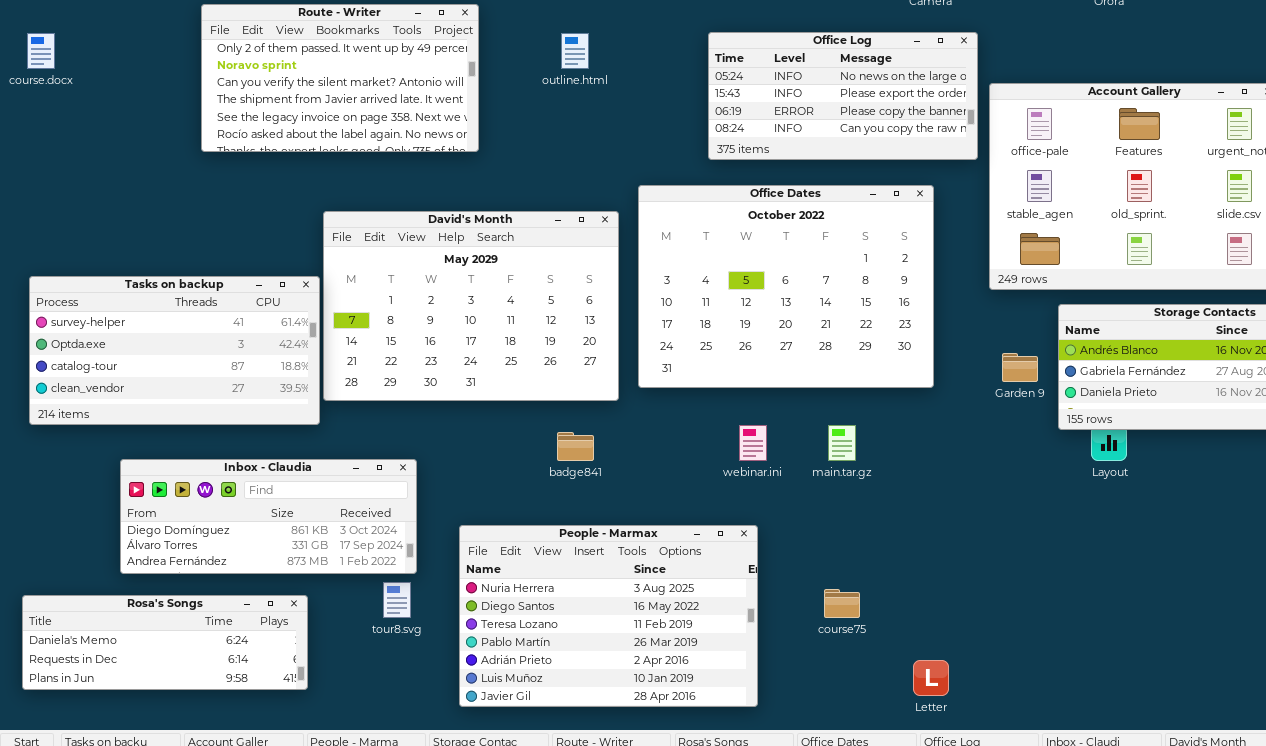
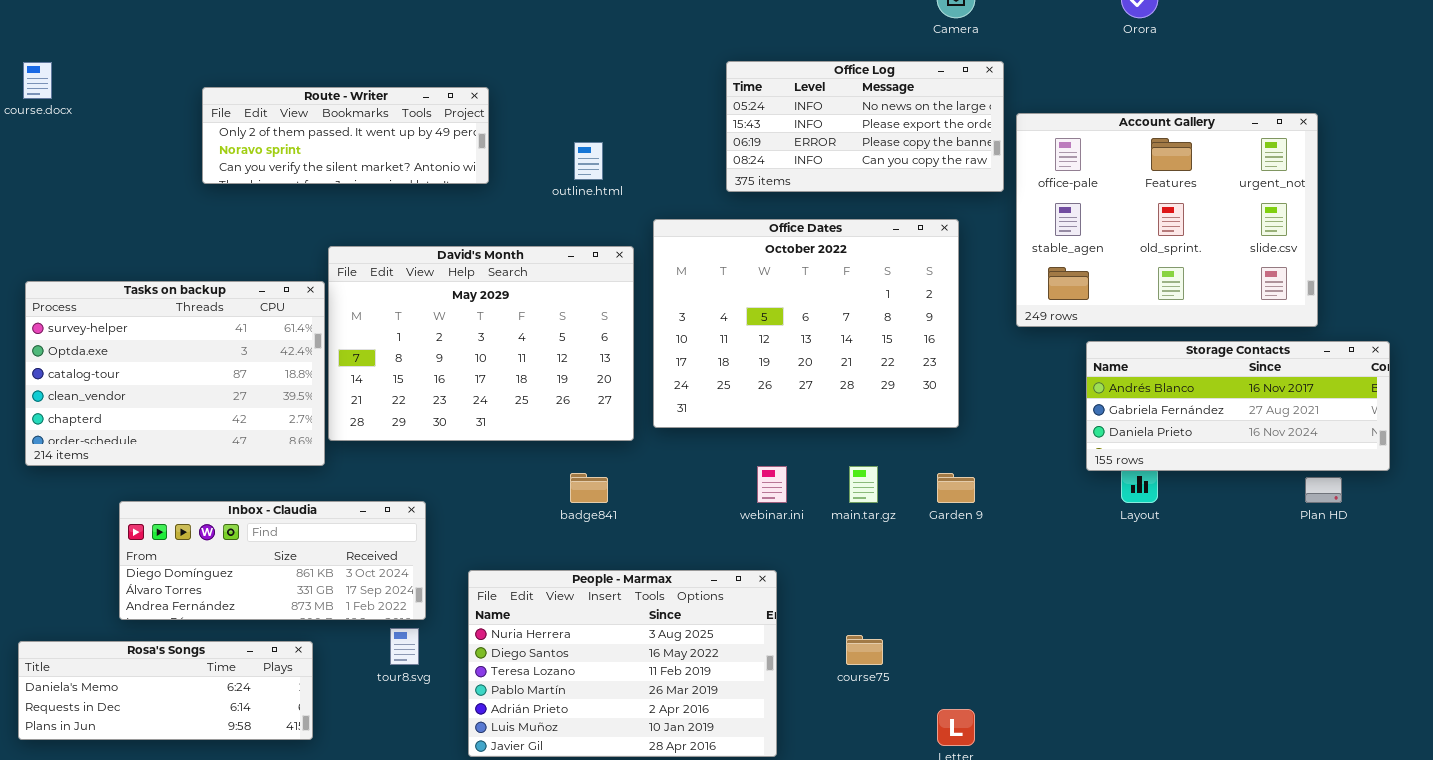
Route - Writer: [201,4,479,152] -> [202,87,489,184], resized
outline.html: [561,33,589,69] -> [574,142,603,180], moved
Tasks on backup: [29,276,320,425] -> [25,281,325,466], resized
Garden 9: [1002,353,1038,382] -> [937,473,975,503], moved

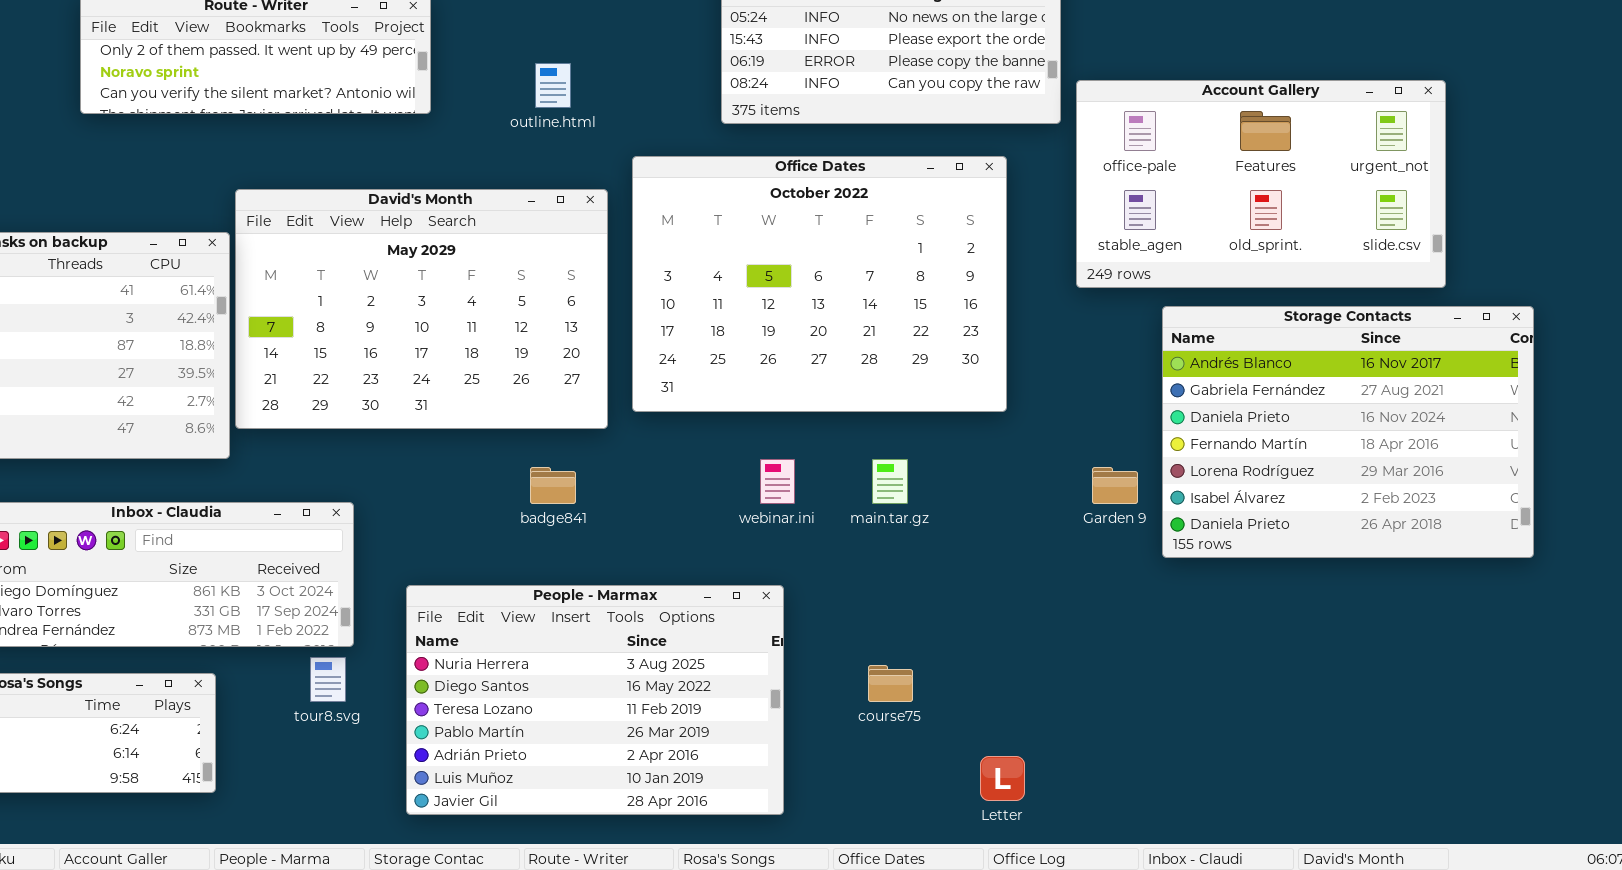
Account Gallery: [1016,113,1318,327] -> [1076,80,1446,288], resized
Storage Contacts: [1086,341,1390,471] -> [1162,306,1534,558], resized
Garden 9: [937,473,975,503] -> [1092,467,1138,504], moved

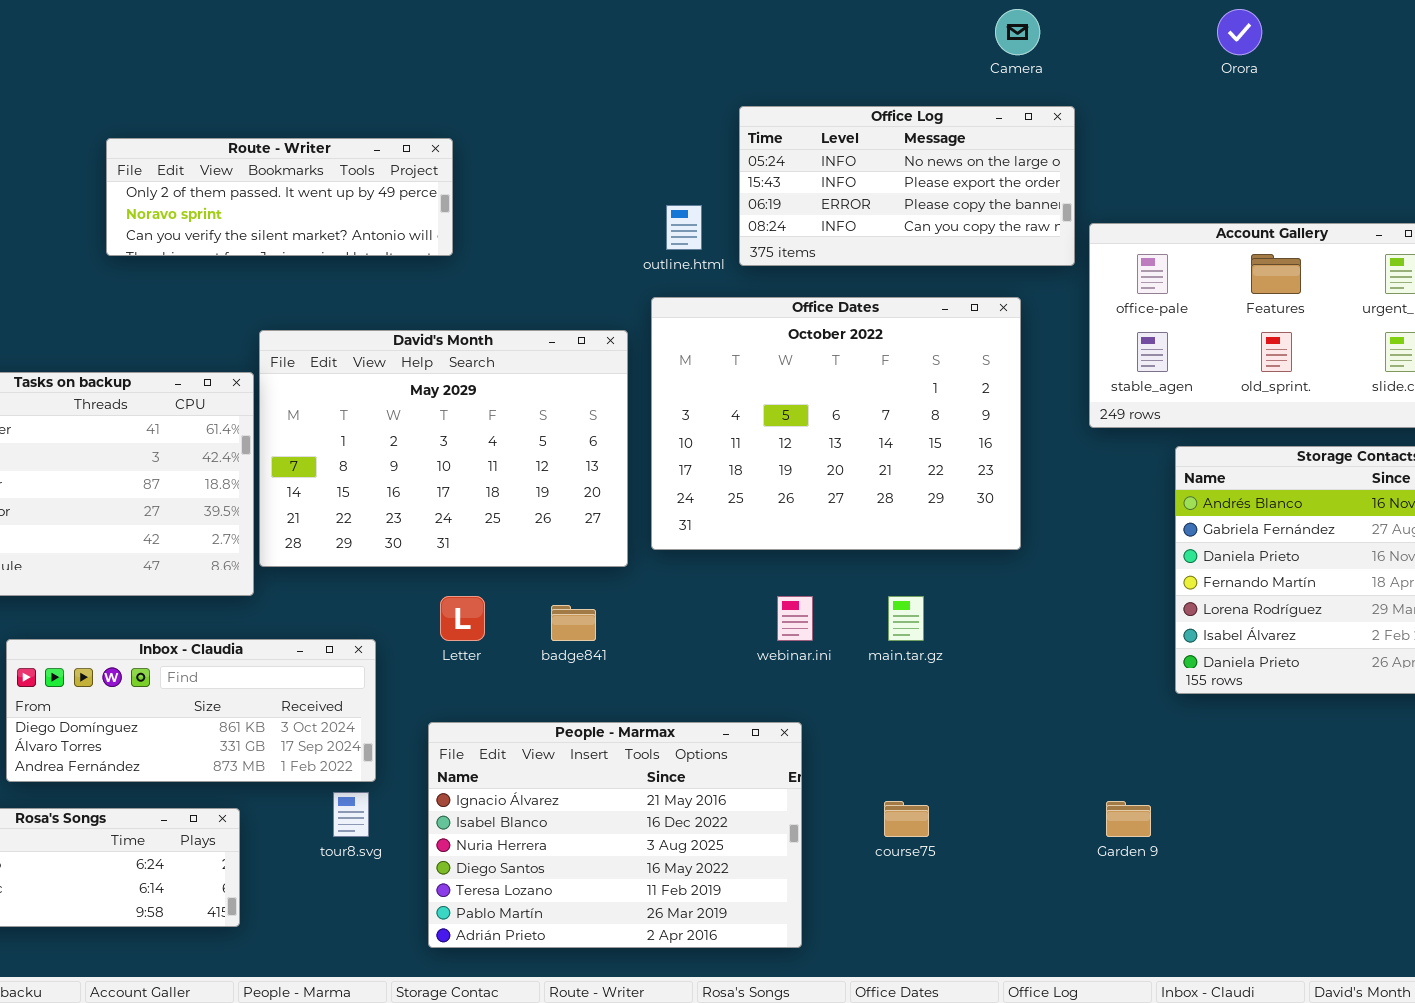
outline.html: [535,63,571,108] -> [666,205,702,250], moved
Garden 9: [1092,467,1138,504] -> [1106,801,1151,837], moved
People - Marmax: [406,585,784,815] -> [428,722,802,948], scrolled up 2 rows
Letter: [980,756,1025,801] -> [440,596,485,641], moved

